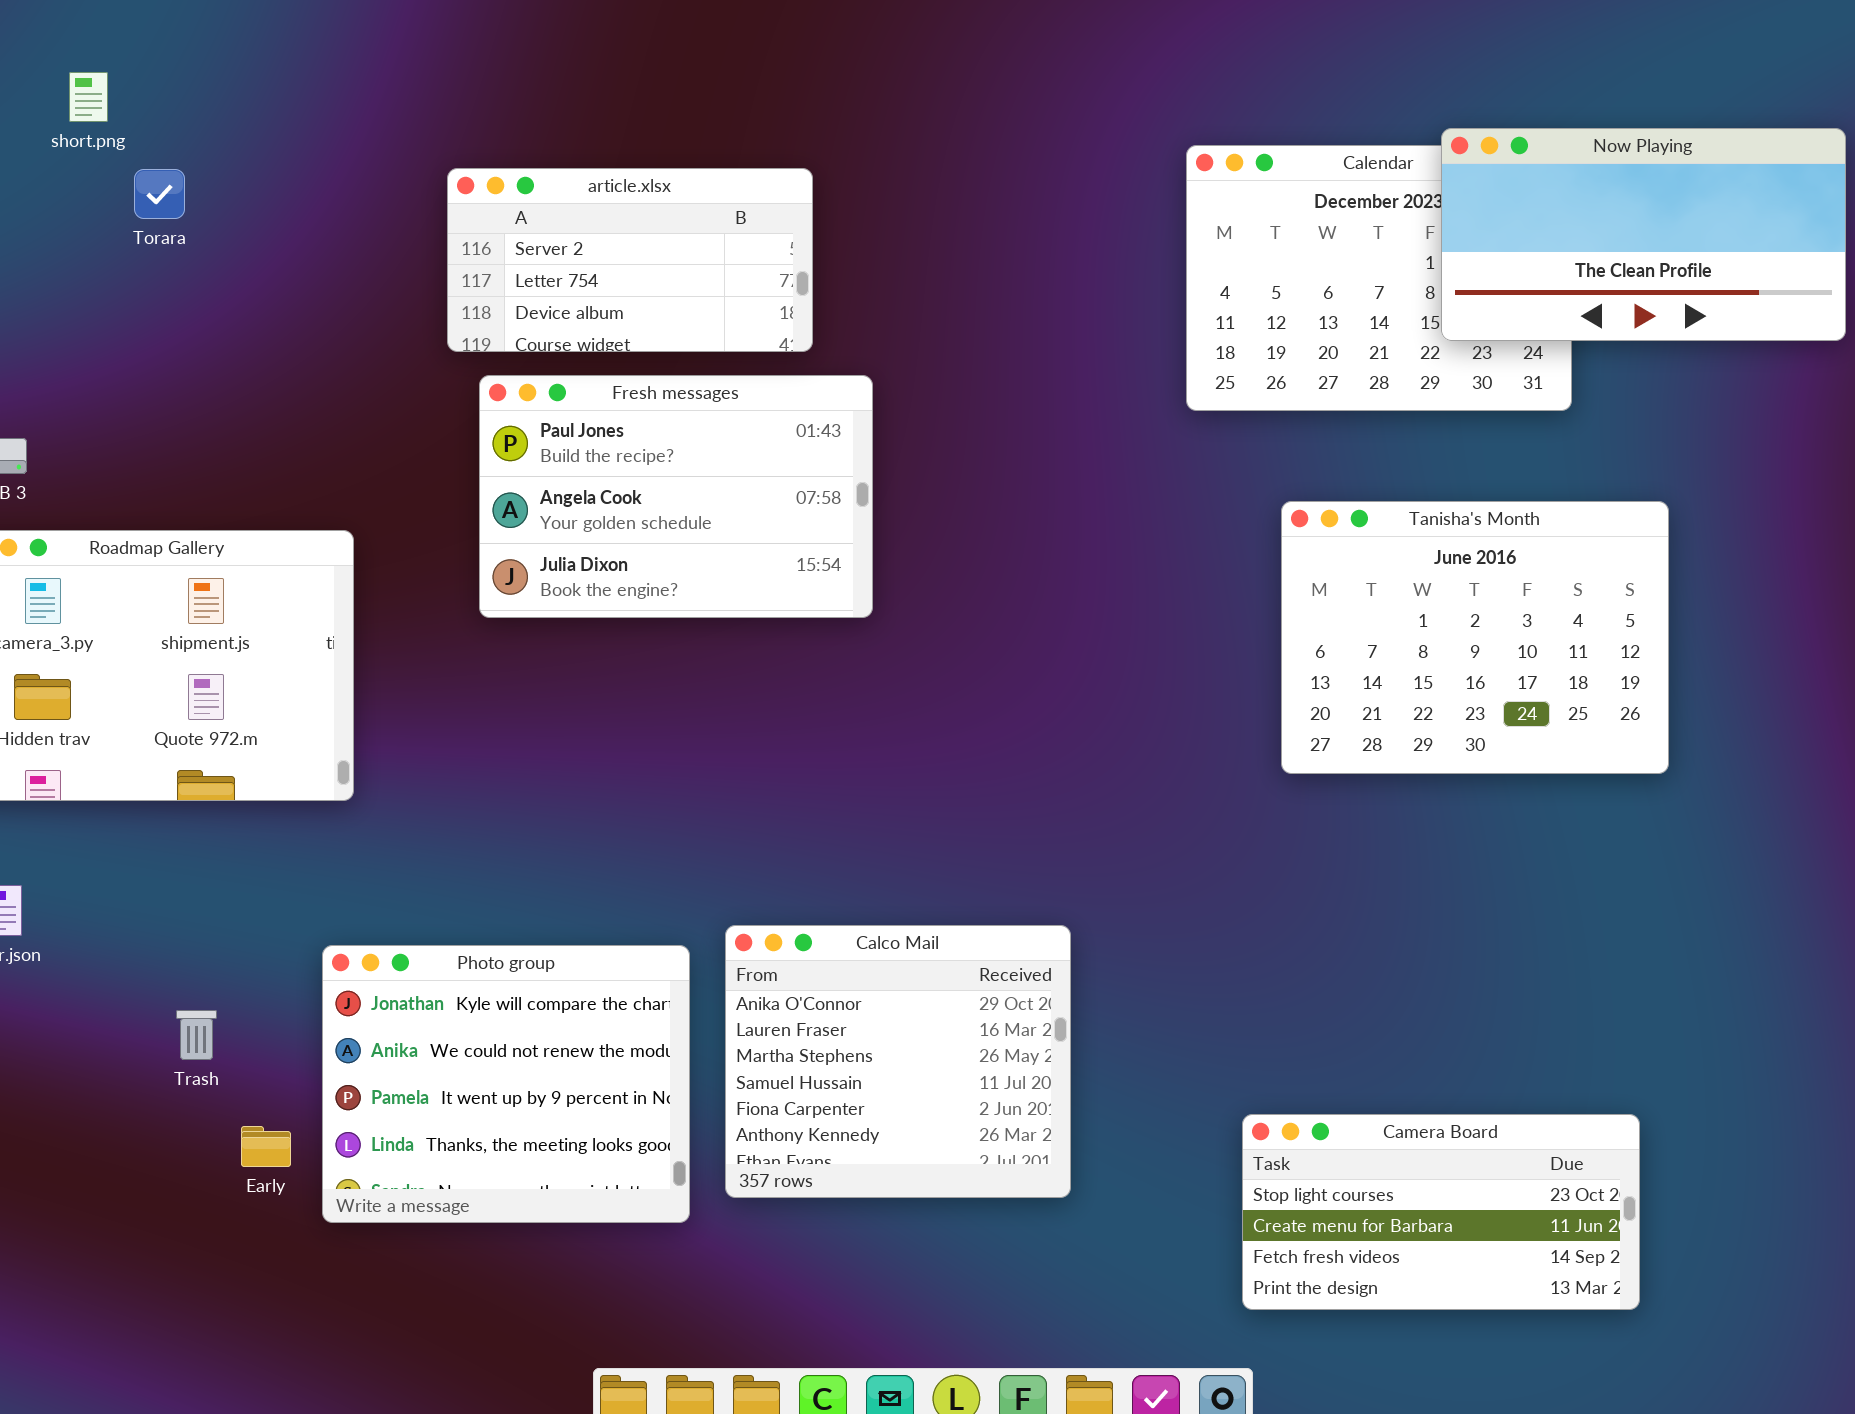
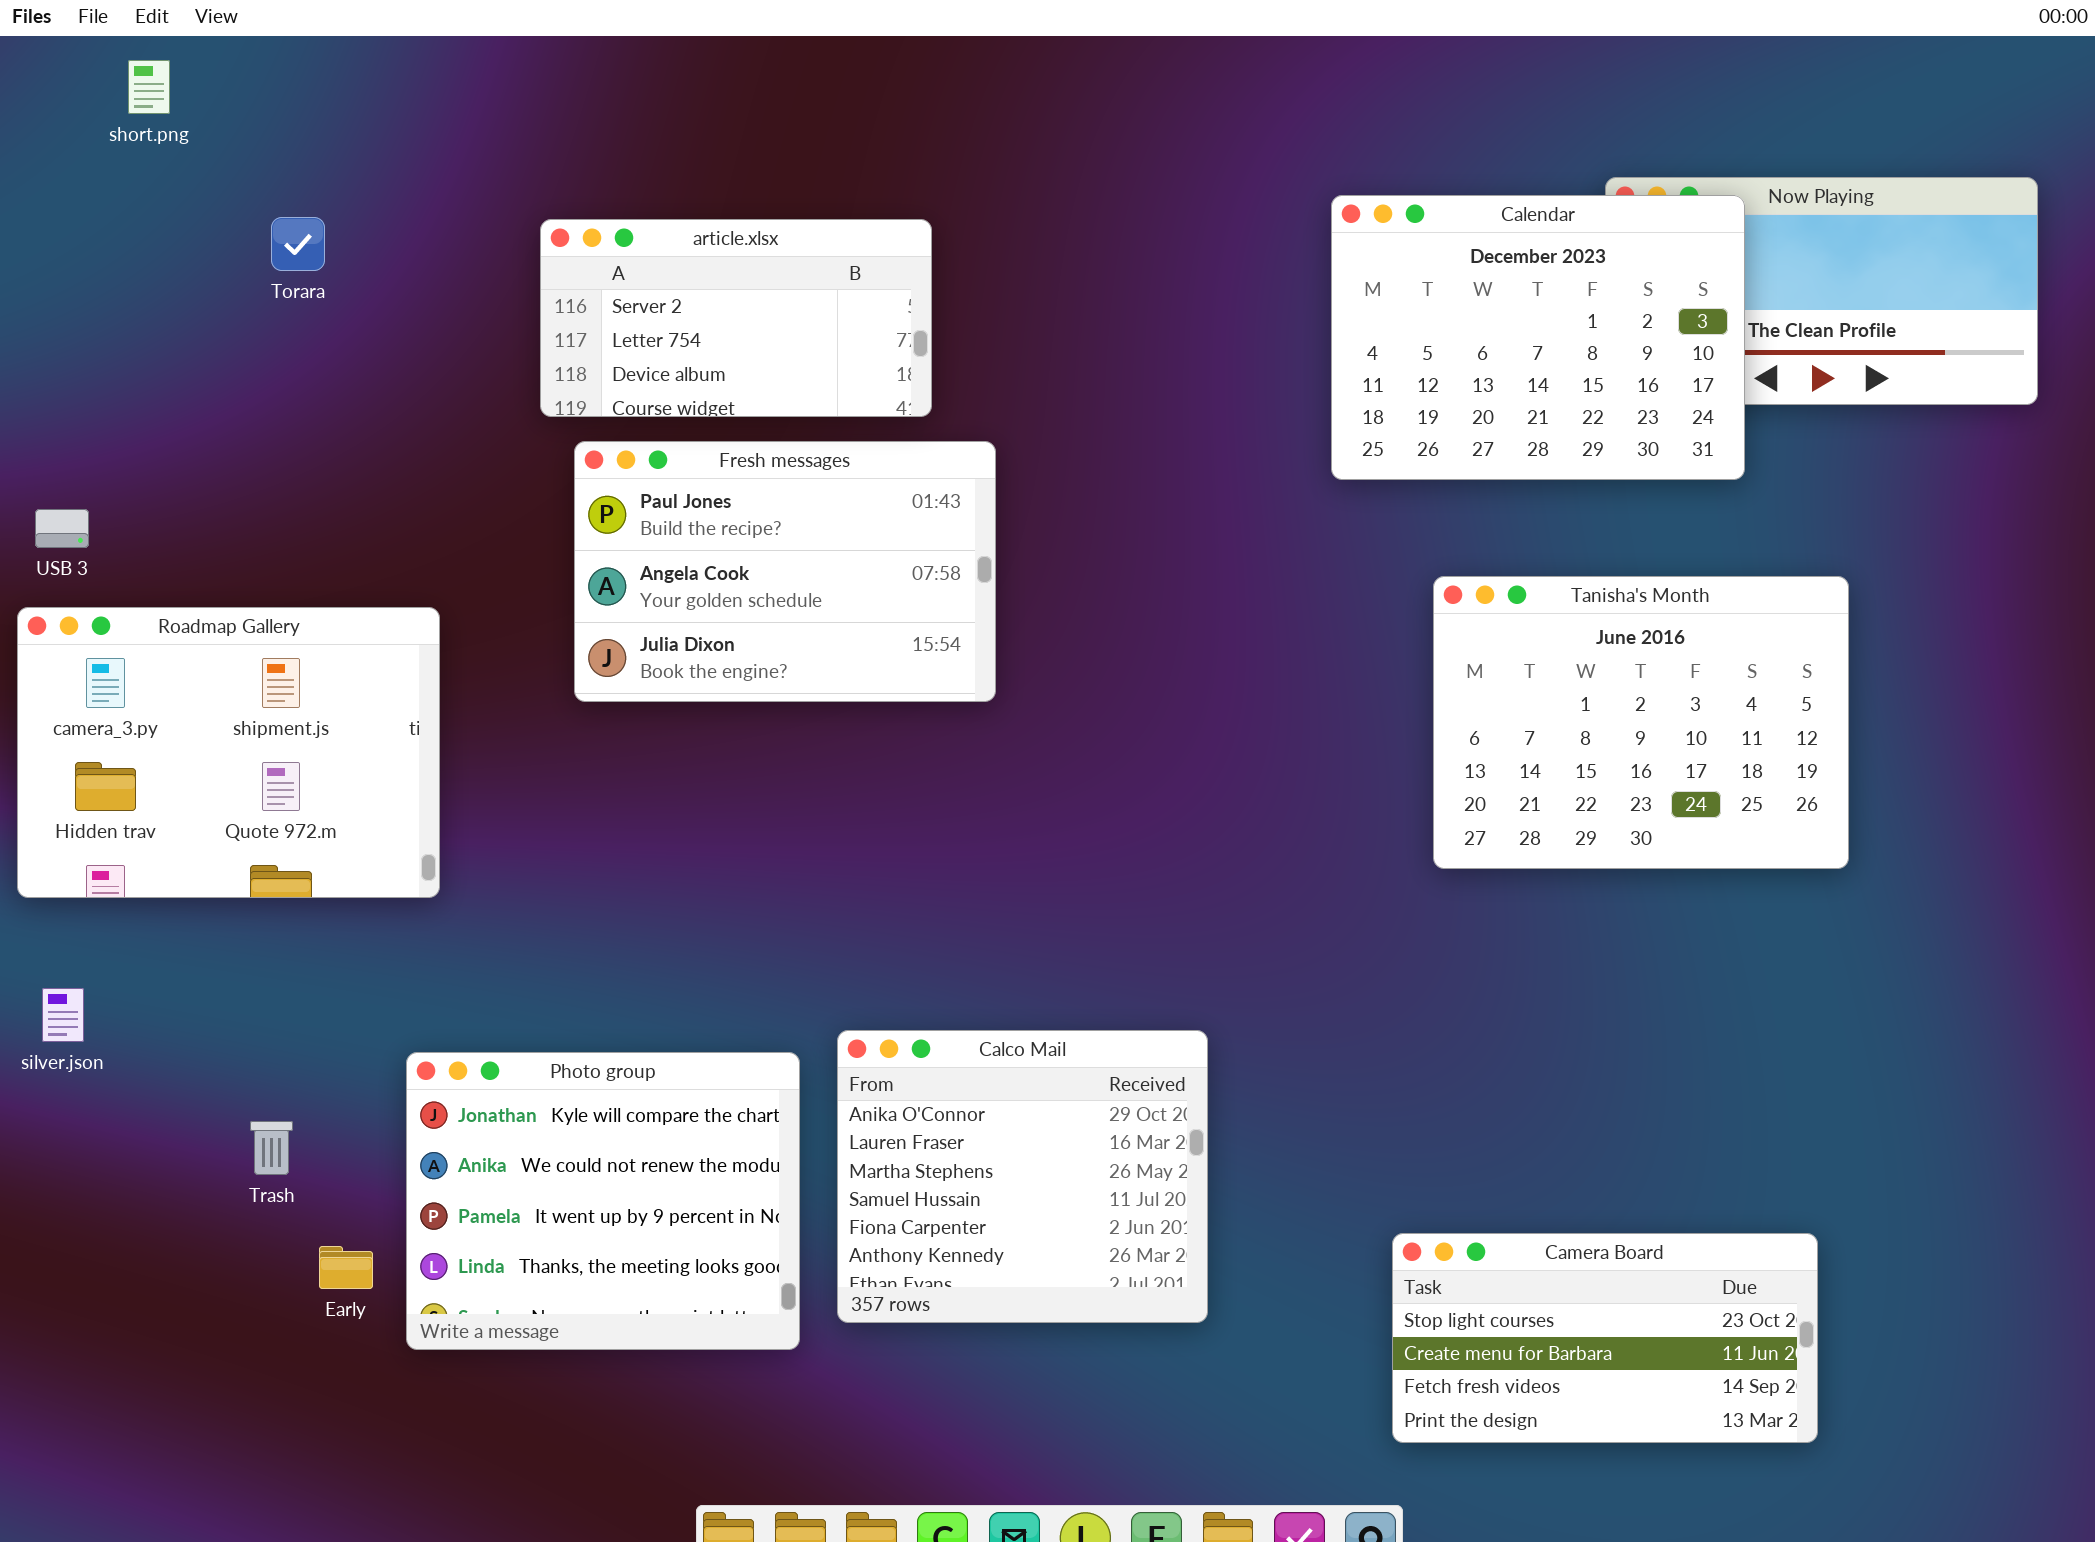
short.png: [69,72,108,122] -> [128,60,170,114], moved
Calendar: [1186,145,1572,411] -> [1331,195,1745,480], raised
Torara: [134,169,185,219] -> [271,217,325,271], moved

